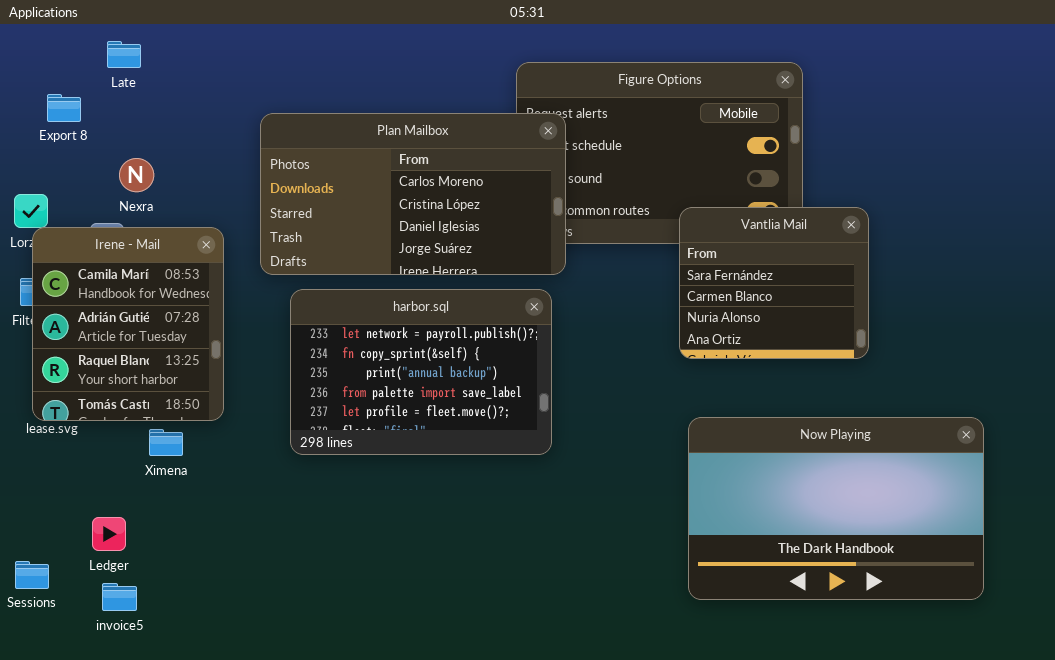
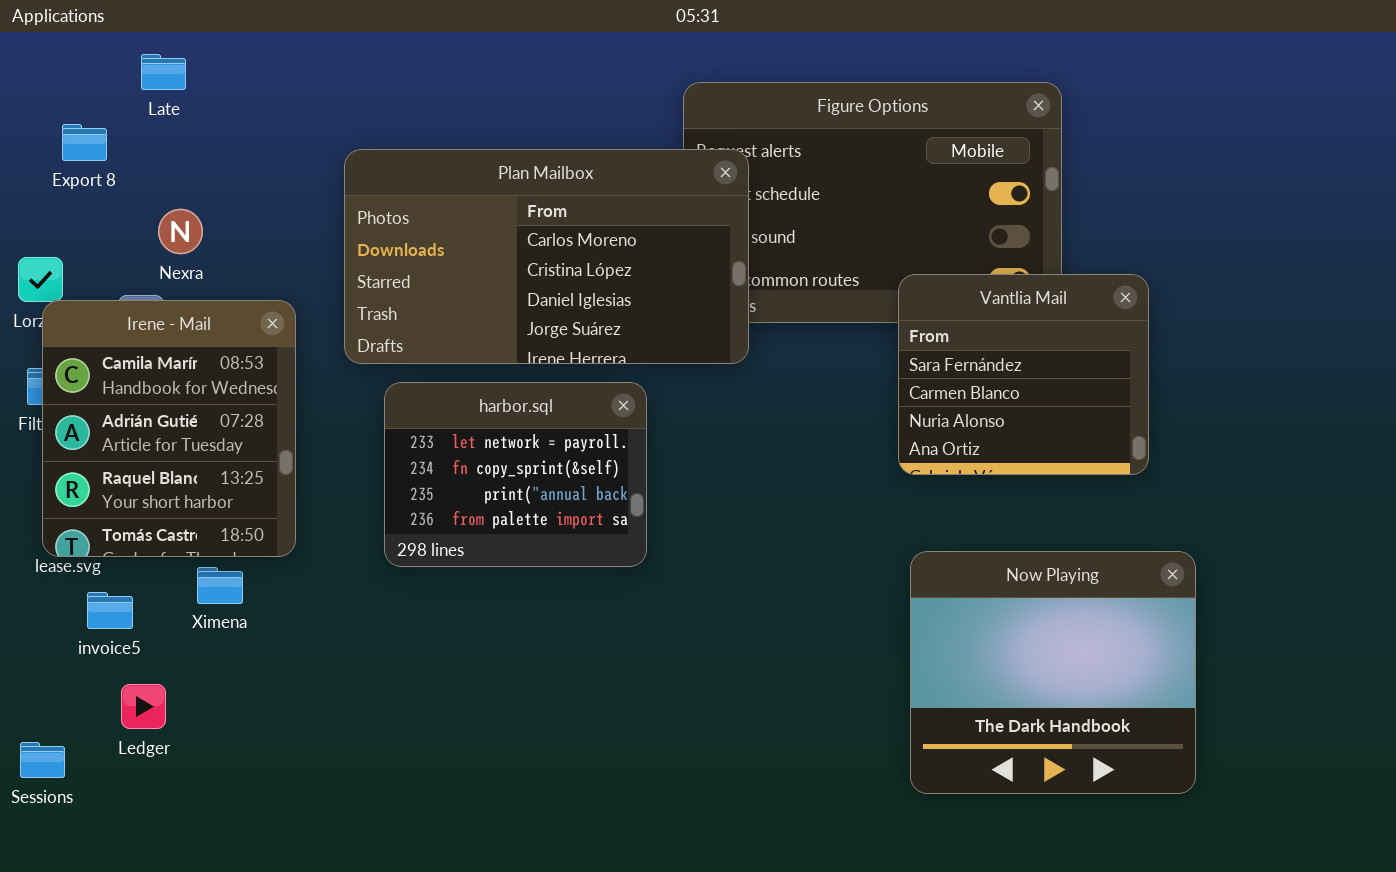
harbor.sql: [290,289,552,455] -> [384,382,647,567], resized
Now Playing: [688,417,984,600] -> [910,551,1196,794], resized
invoice5: [102,583,137,611] -> [87,592,133,629], moved

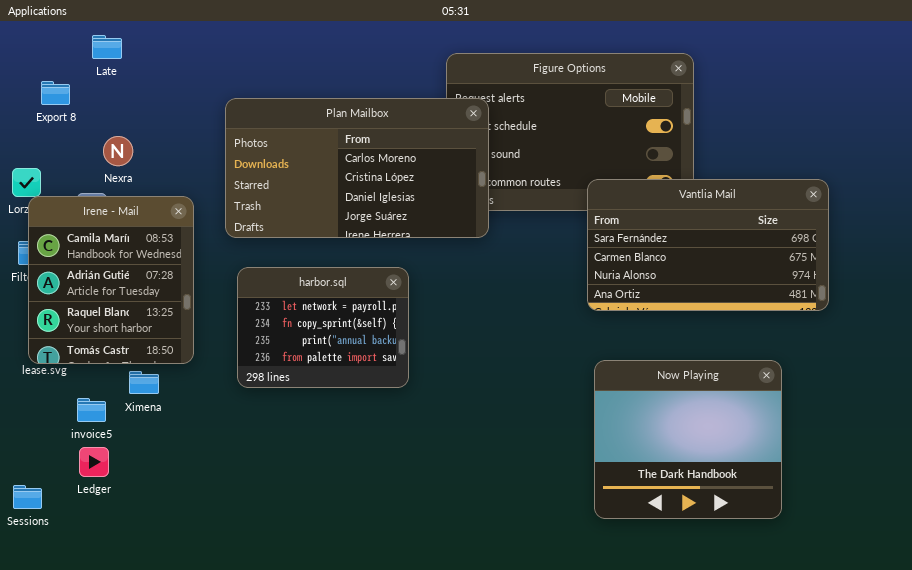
Vantlia Mail: [898,274,1149,475] -> [587,179,829,311], resized
harbor.sql: [384,382,647,567] -> [237,267,409,388], moved
invoice5: [87,592,133,629] -> [77,398,106,422], moved

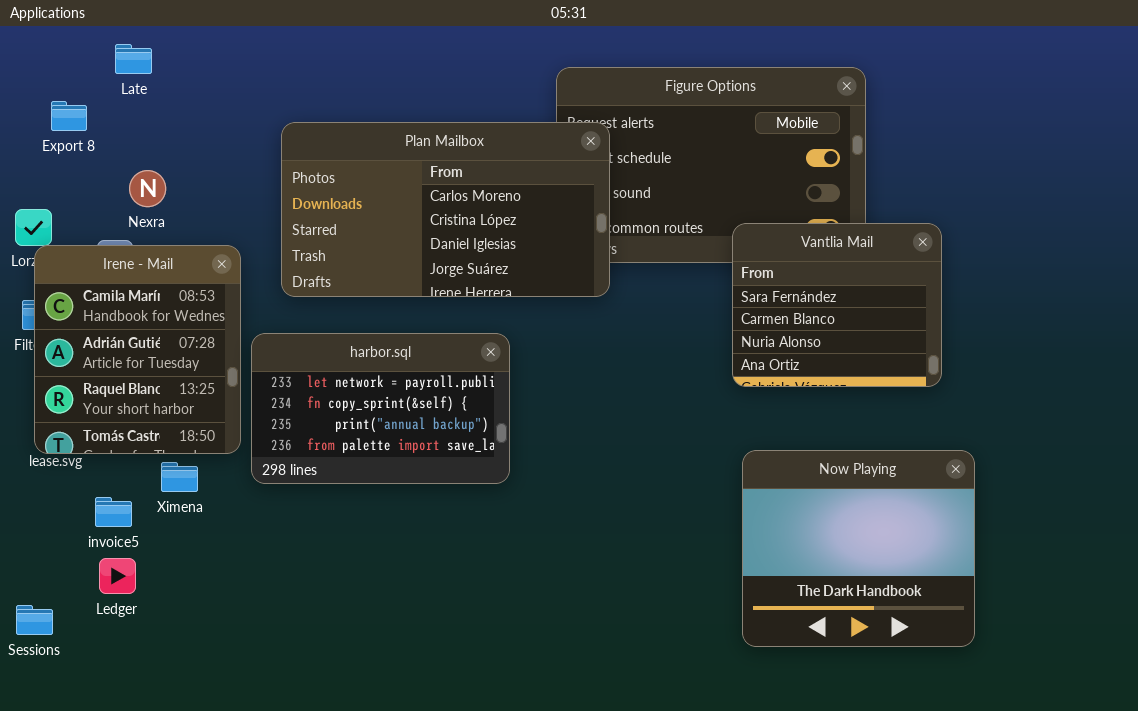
Vantlia Mail: [587,179,829,311] -> [732,223,942,387], resized
harbor.sql: [237,267,409,388] -> [251,333,510,484], resized

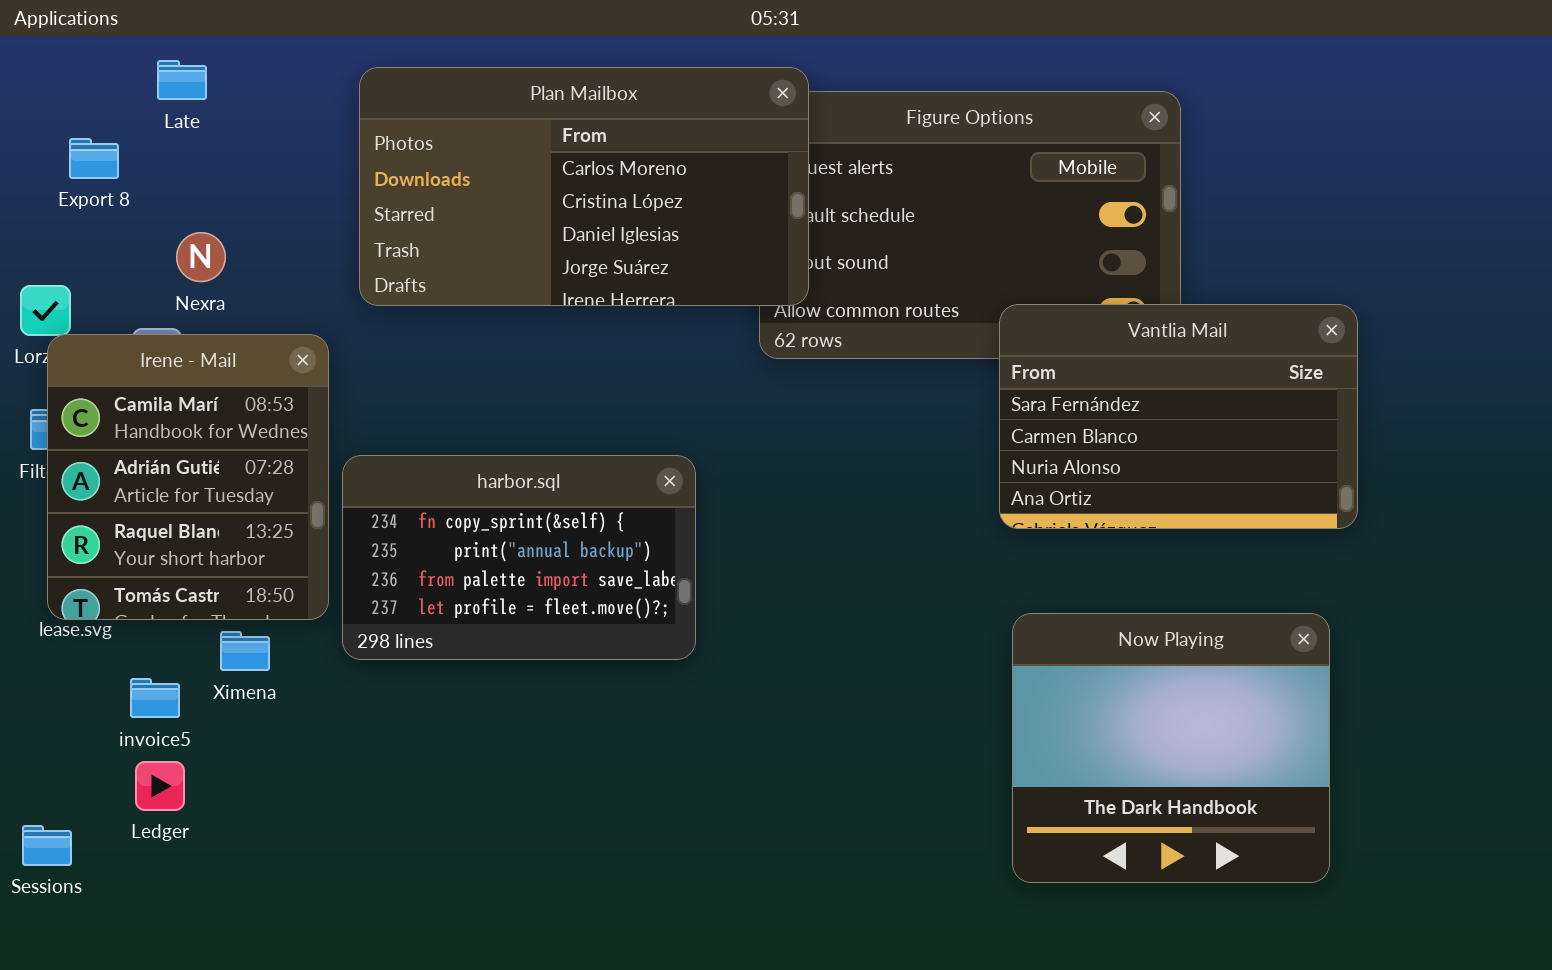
Plan Mailbox: [281,122,610,297] -> [359,67,809,306], moved
Vantlia Mail: [732,223,942,387] -> [999,304,1358,529], resized
harbor.sql: [251,333,510,484] -> [342,455,696,660], scrolled down 1 row

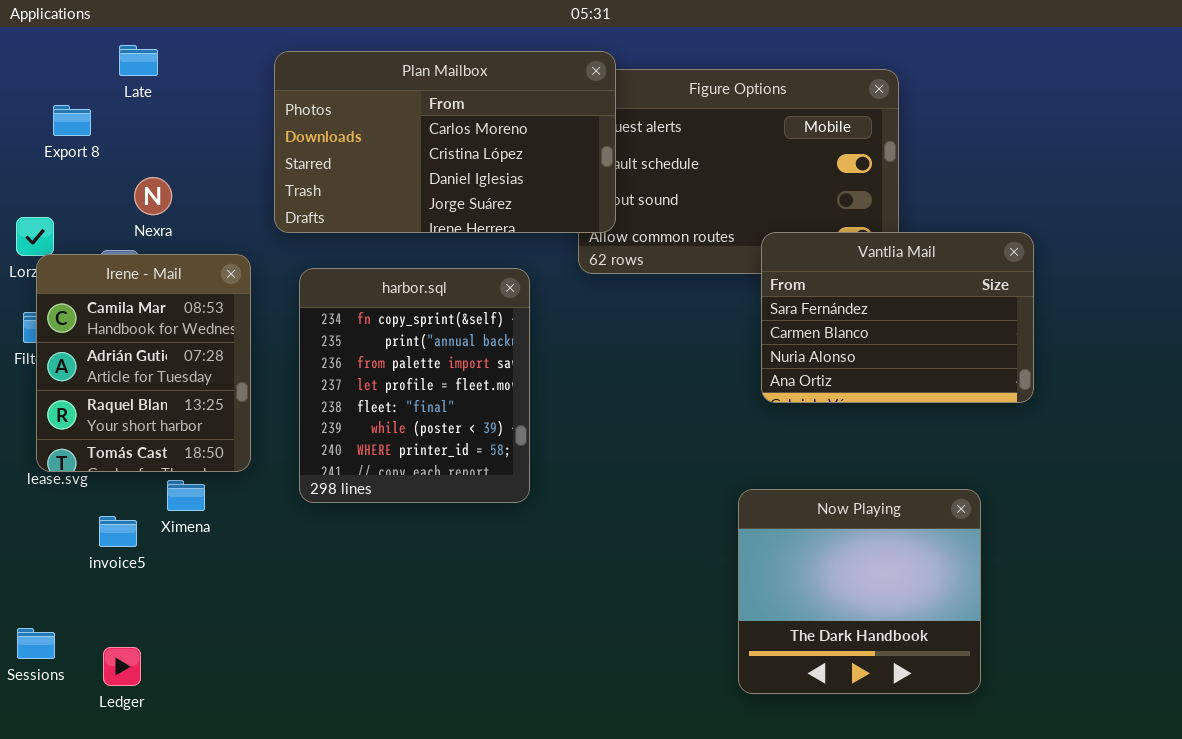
harbor.sql: [342,455,696,660] -> [299,268,530,503], resized
Now Playing: [1012,613,1330,883] -> [738,489,981,694], moved
Ledger: [135,761,185,811] -> [103,647,141,686], moved

